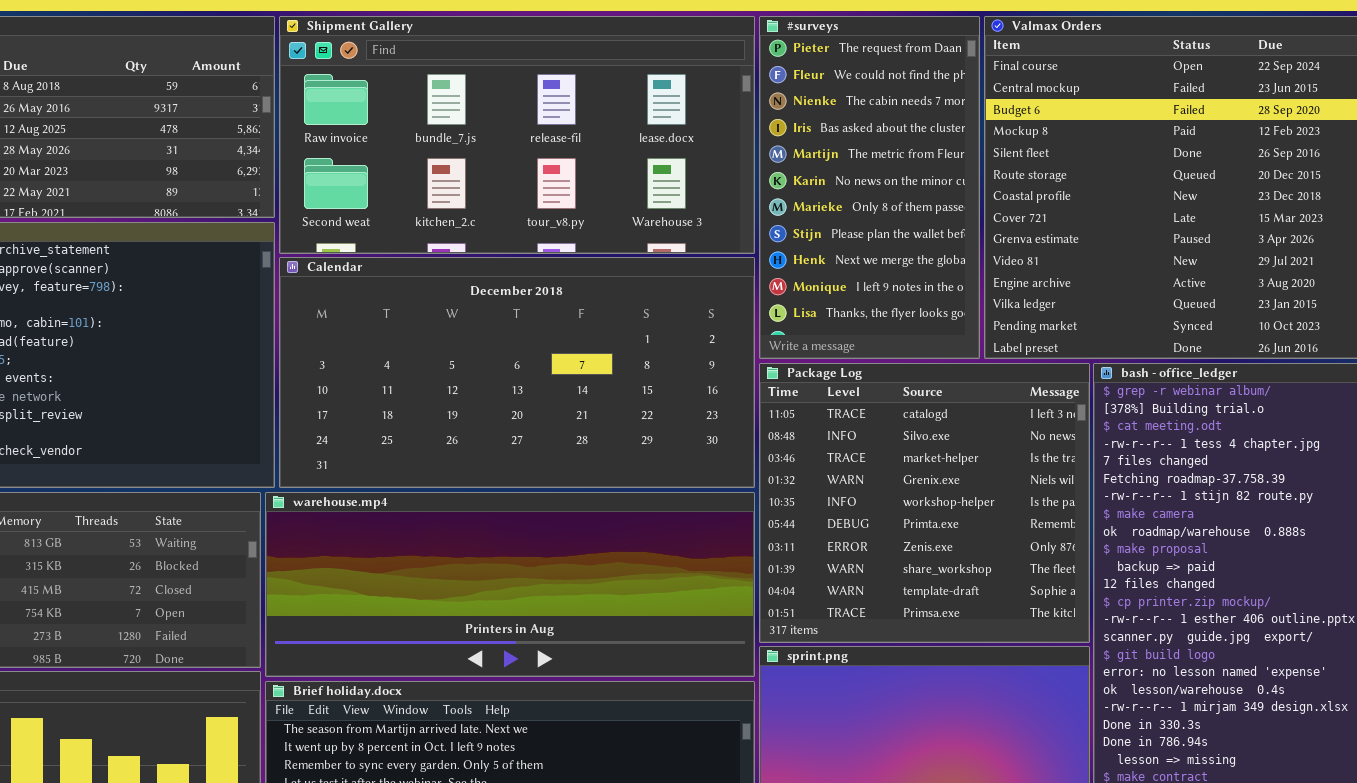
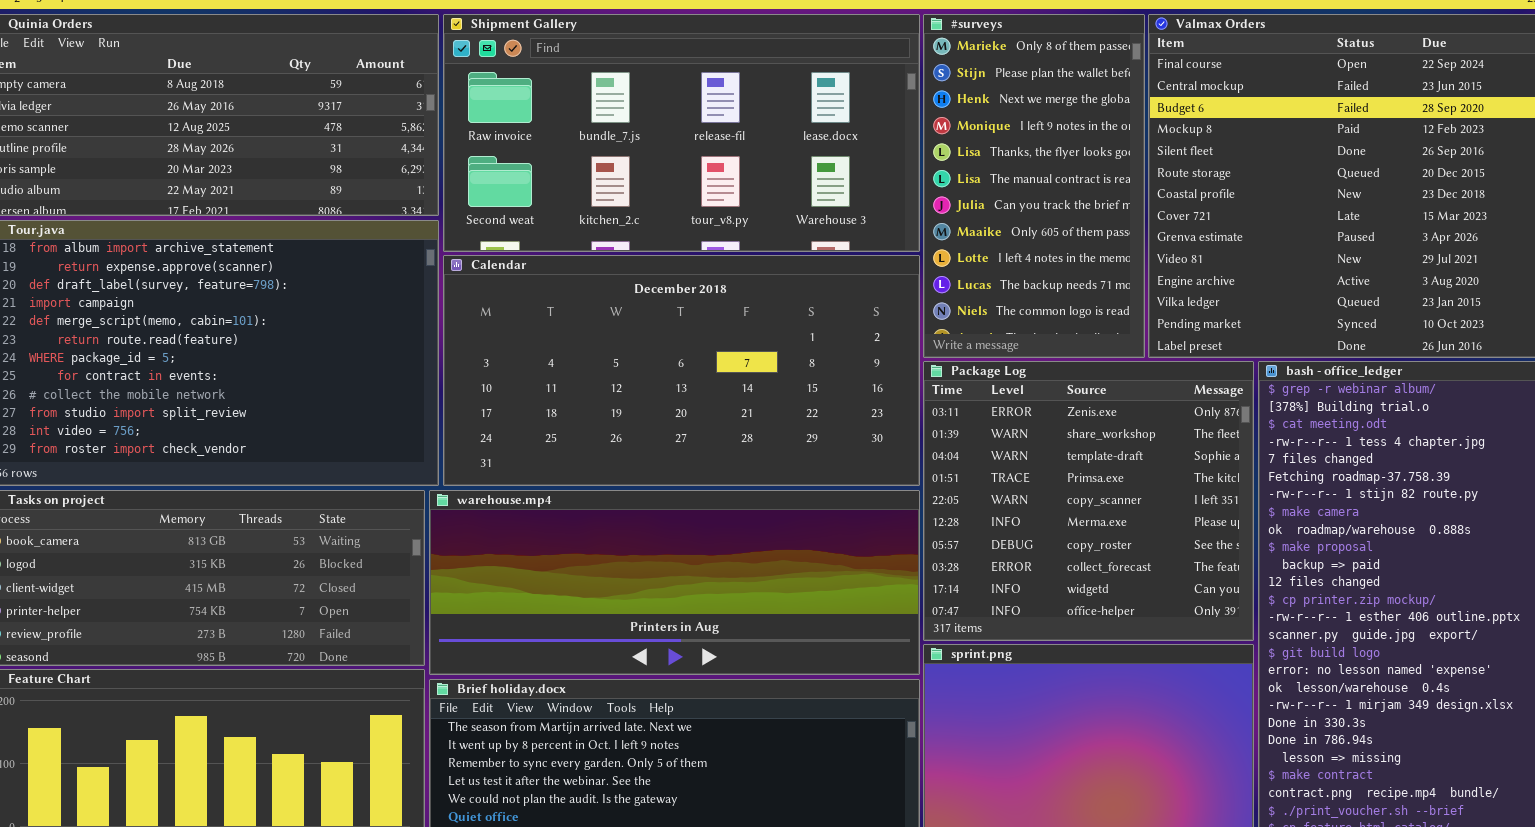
#surveys: [759,16,980,359] -> [923,14,1145,358], scrolled down 6 rows
Package Log: [759,363,1090,643] -> [923,361,1254,641], scrolled down 6 rows

